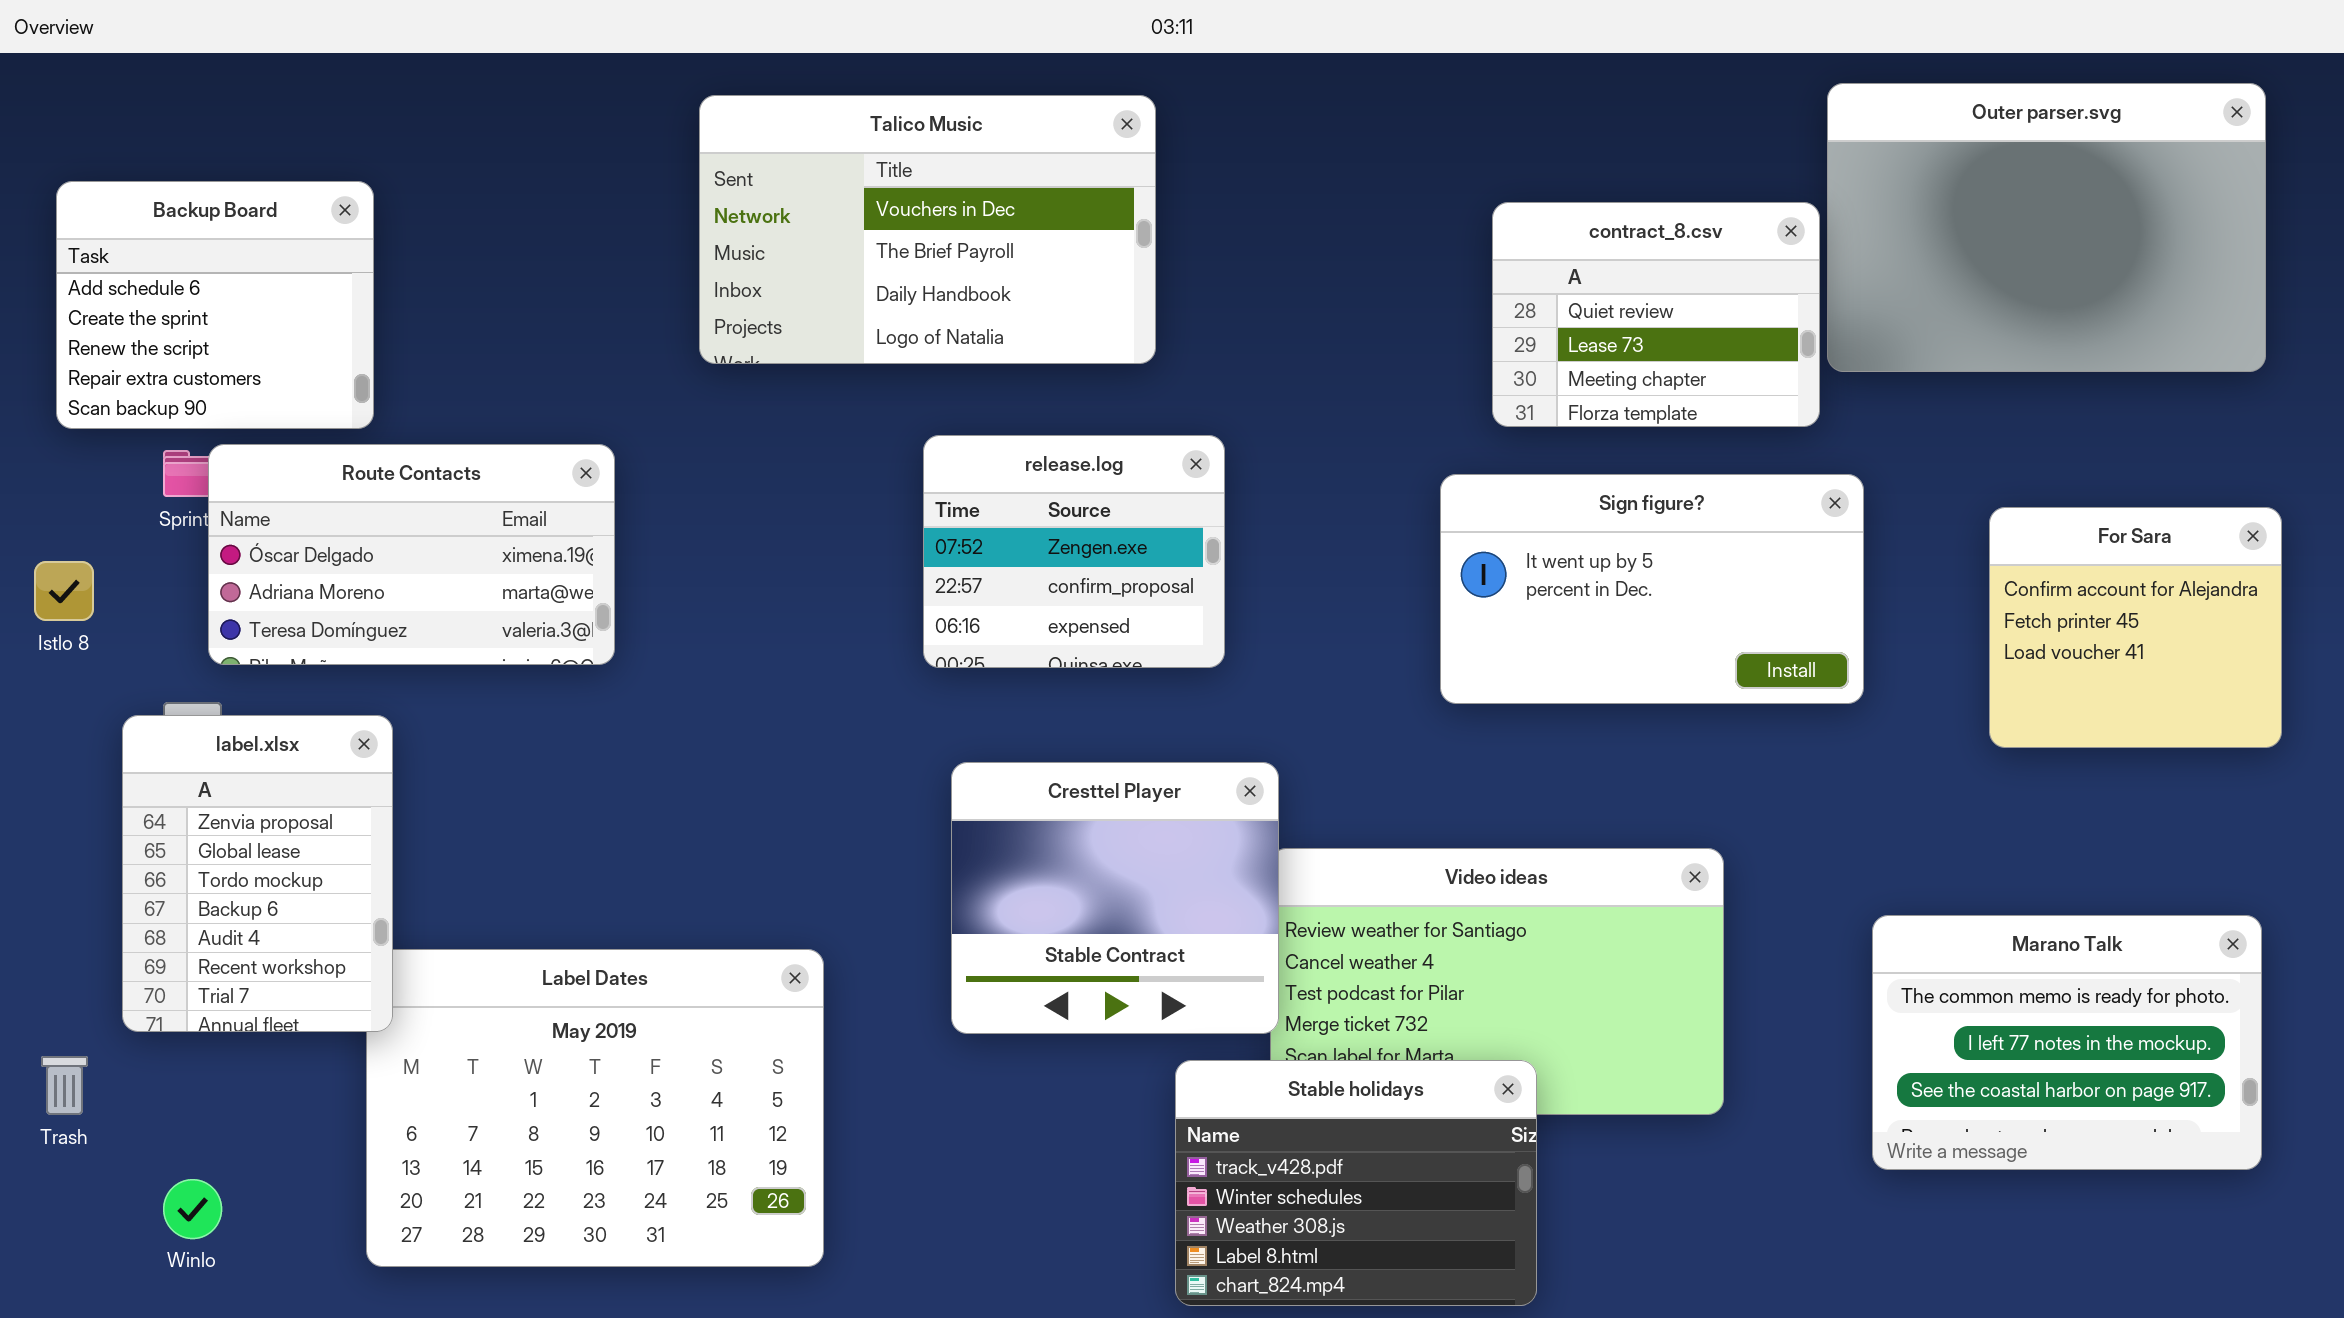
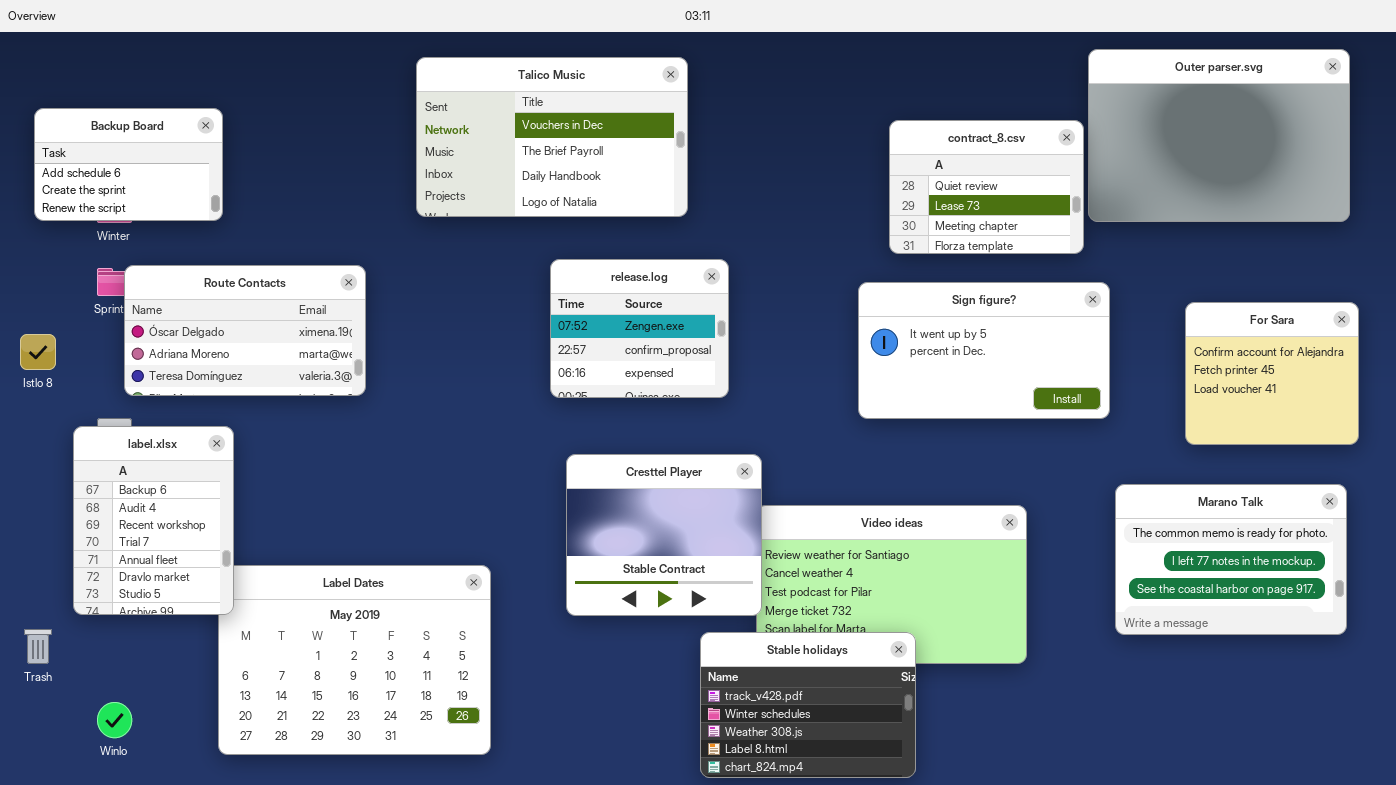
Backup Board: [56,181,374,429] -> [34,108,223,221], resized
label.xlsx: [122,715,393,1032] -> [73,426,234,615], scrolled down 3 rows
Marano Talk: [1872,915,2262,1170] -> [1115,484,1347,635], moved

